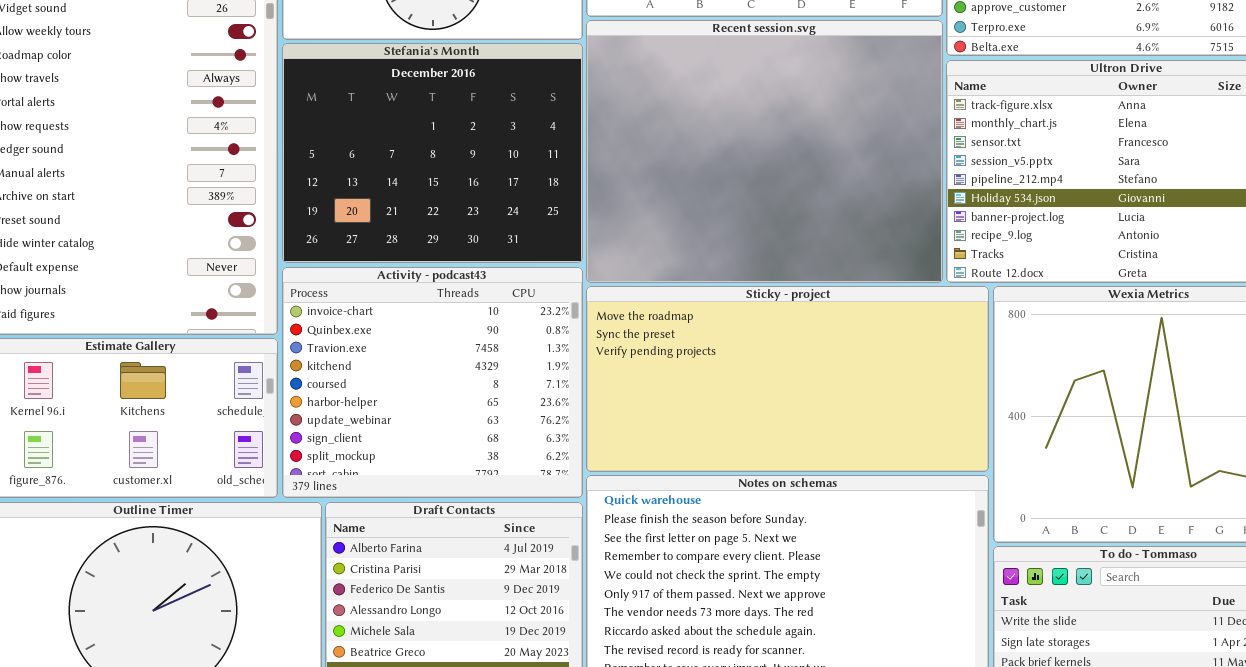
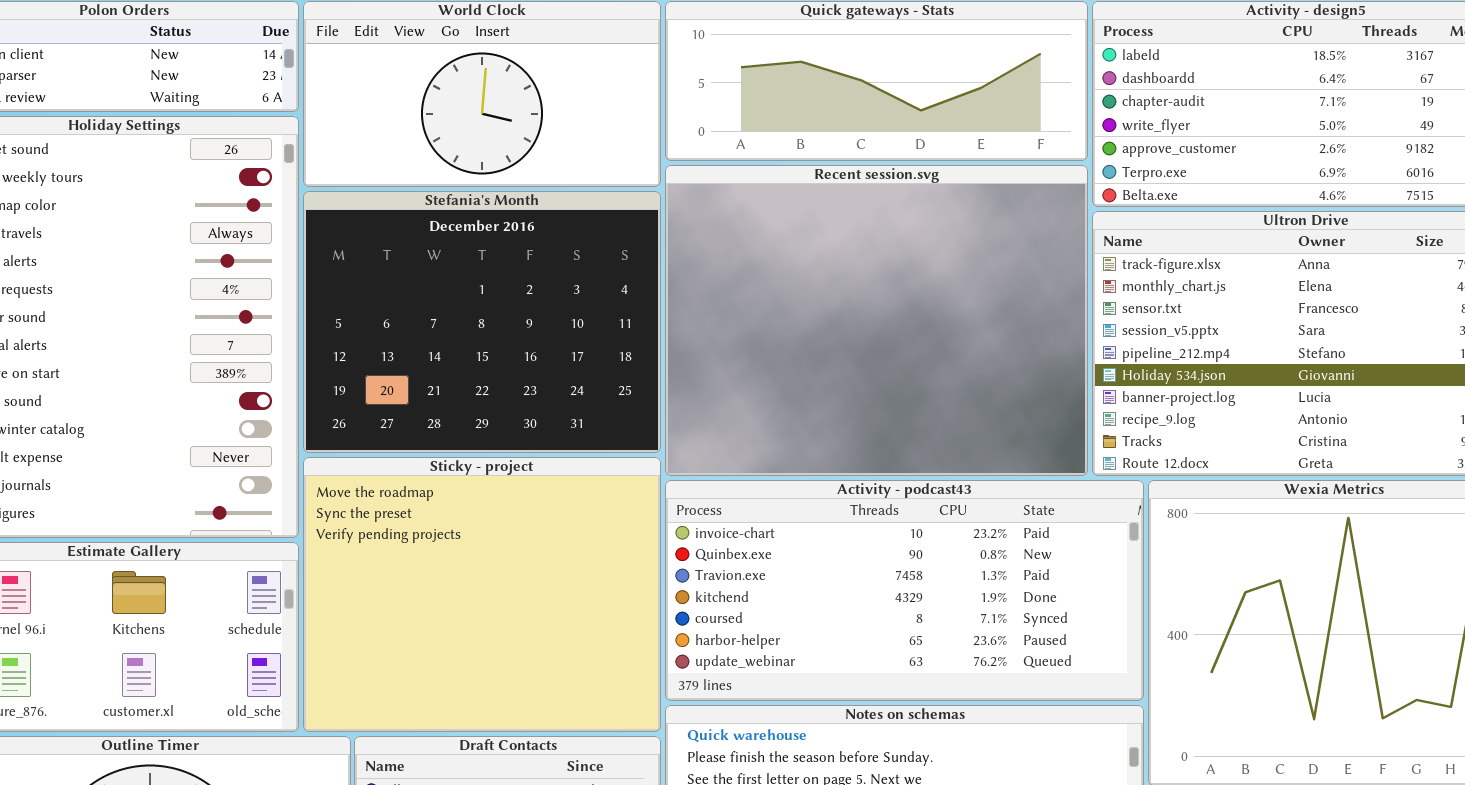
Activity - podcast43: [282,267,583,498] -> [665,480,1144,701], moved, resized
Sticky - project: [586,286,989,472] -> [303,457,661,732], moved, resized

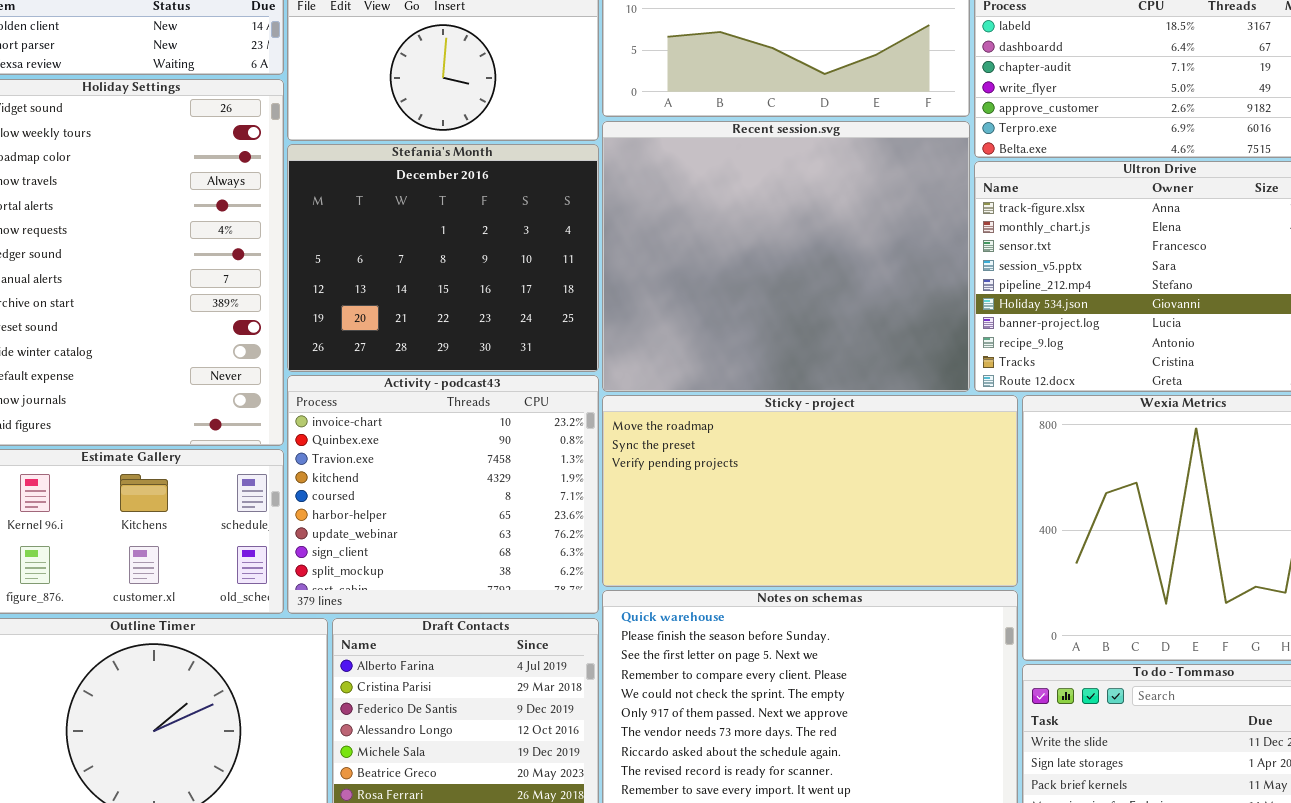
Sticky - project: [303,457,661,732] -> [602,395,1018,587], moved, resized
Activity - podcast43: [665,480,1144,701] -> [287,375,599,614], moved, resized

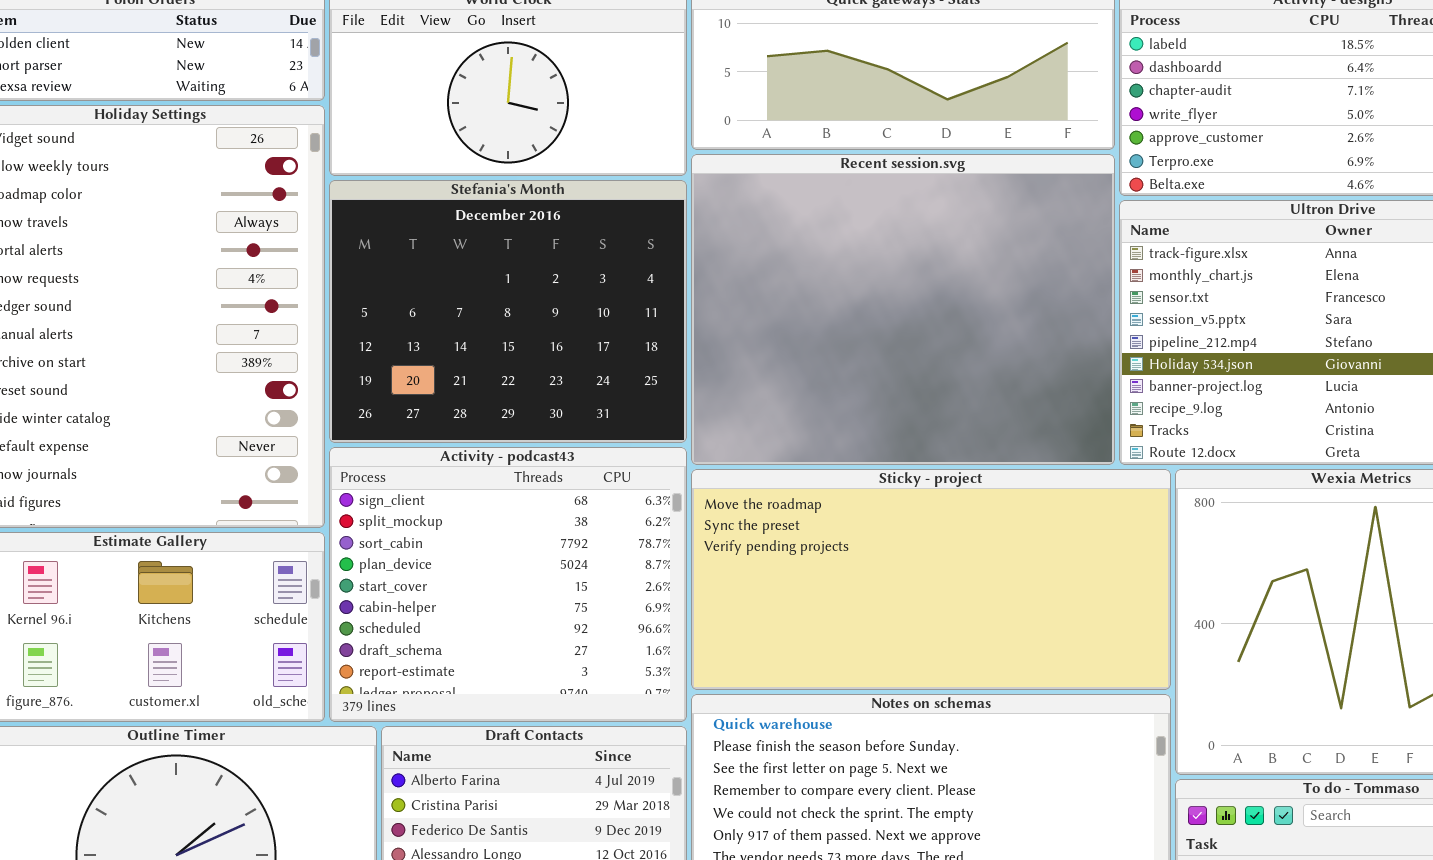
Activity - podcast43: [287,375,599,614] -> [329,447,687,722], scrolled down 7 rows

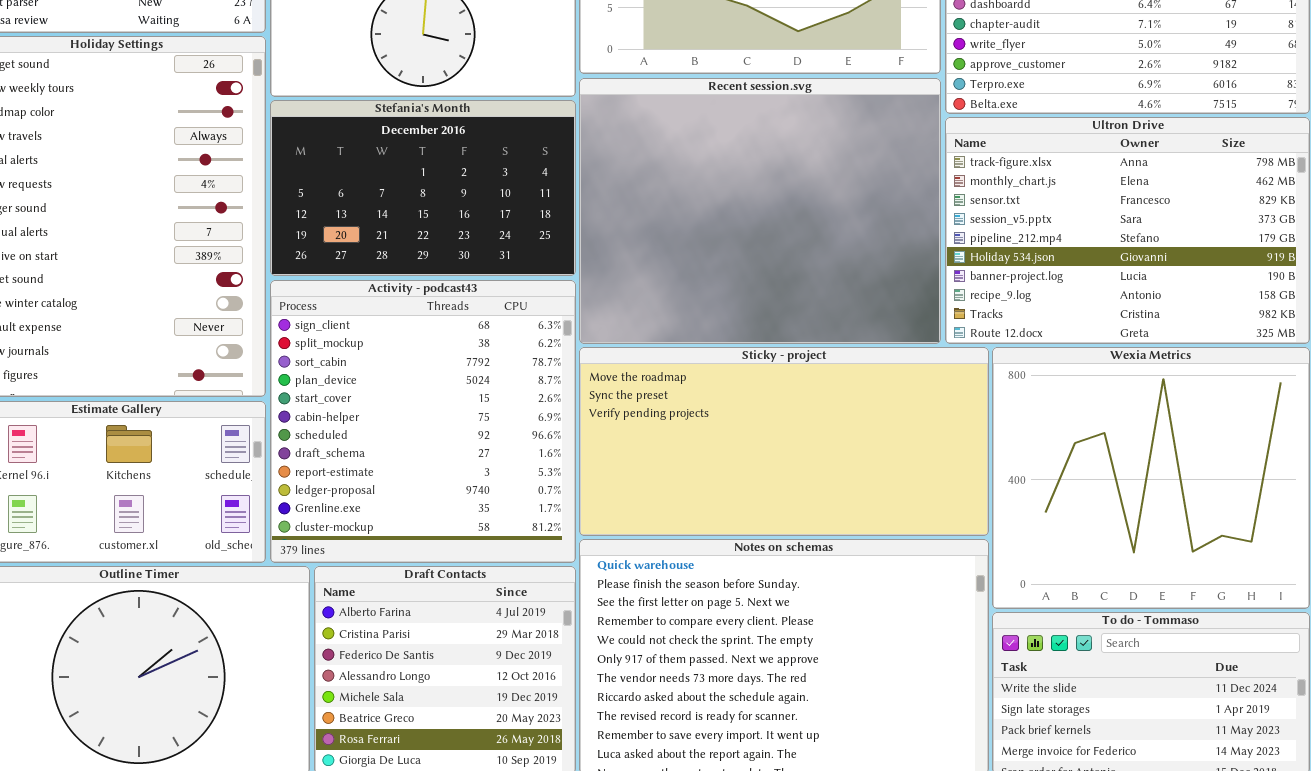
Stefania's Month: [329,180,687,443] -> [270,100,576,276], resized
Activity - podcast43: [329,447,687,722] -> [270,280,576,563], resized

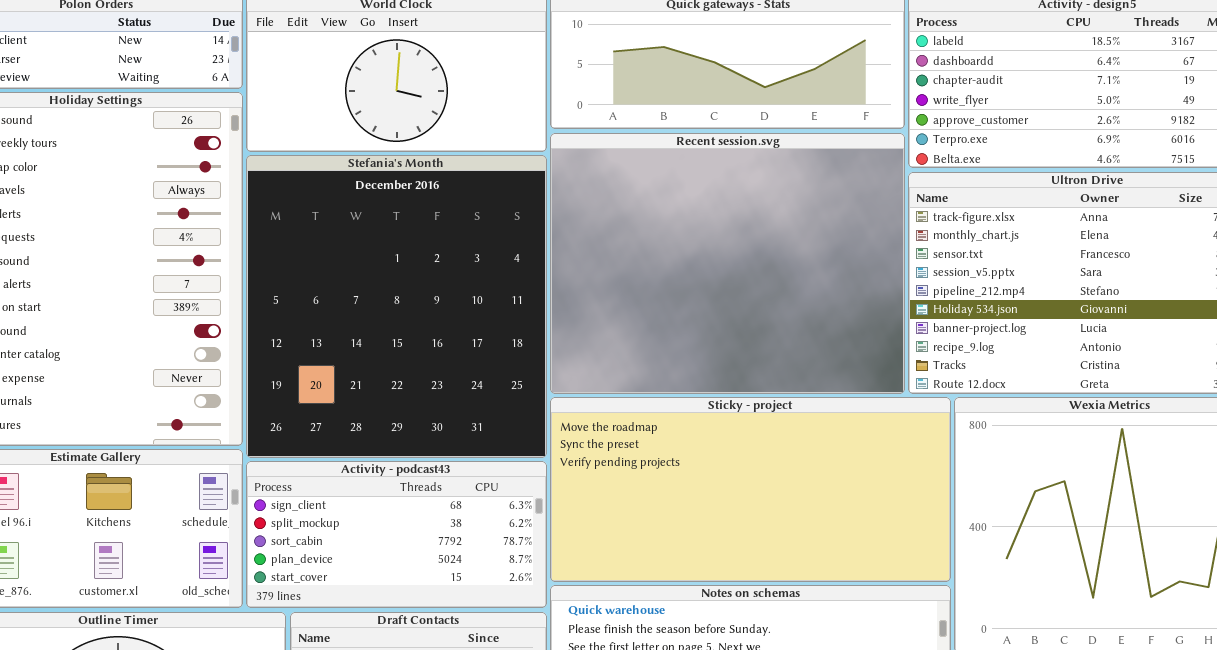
Stefania's Month: [270,100,576,276] -> [246,155,547,458], resized
Activity - podcast43: [270,280,576,563] -> [246,461,547,608], resized

